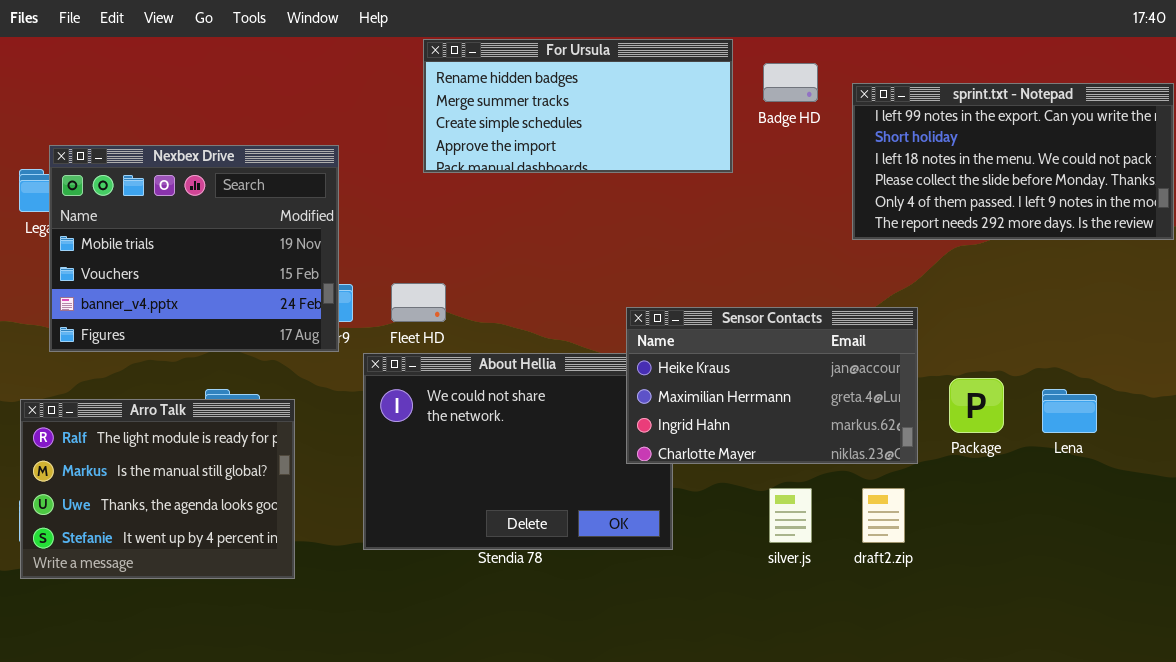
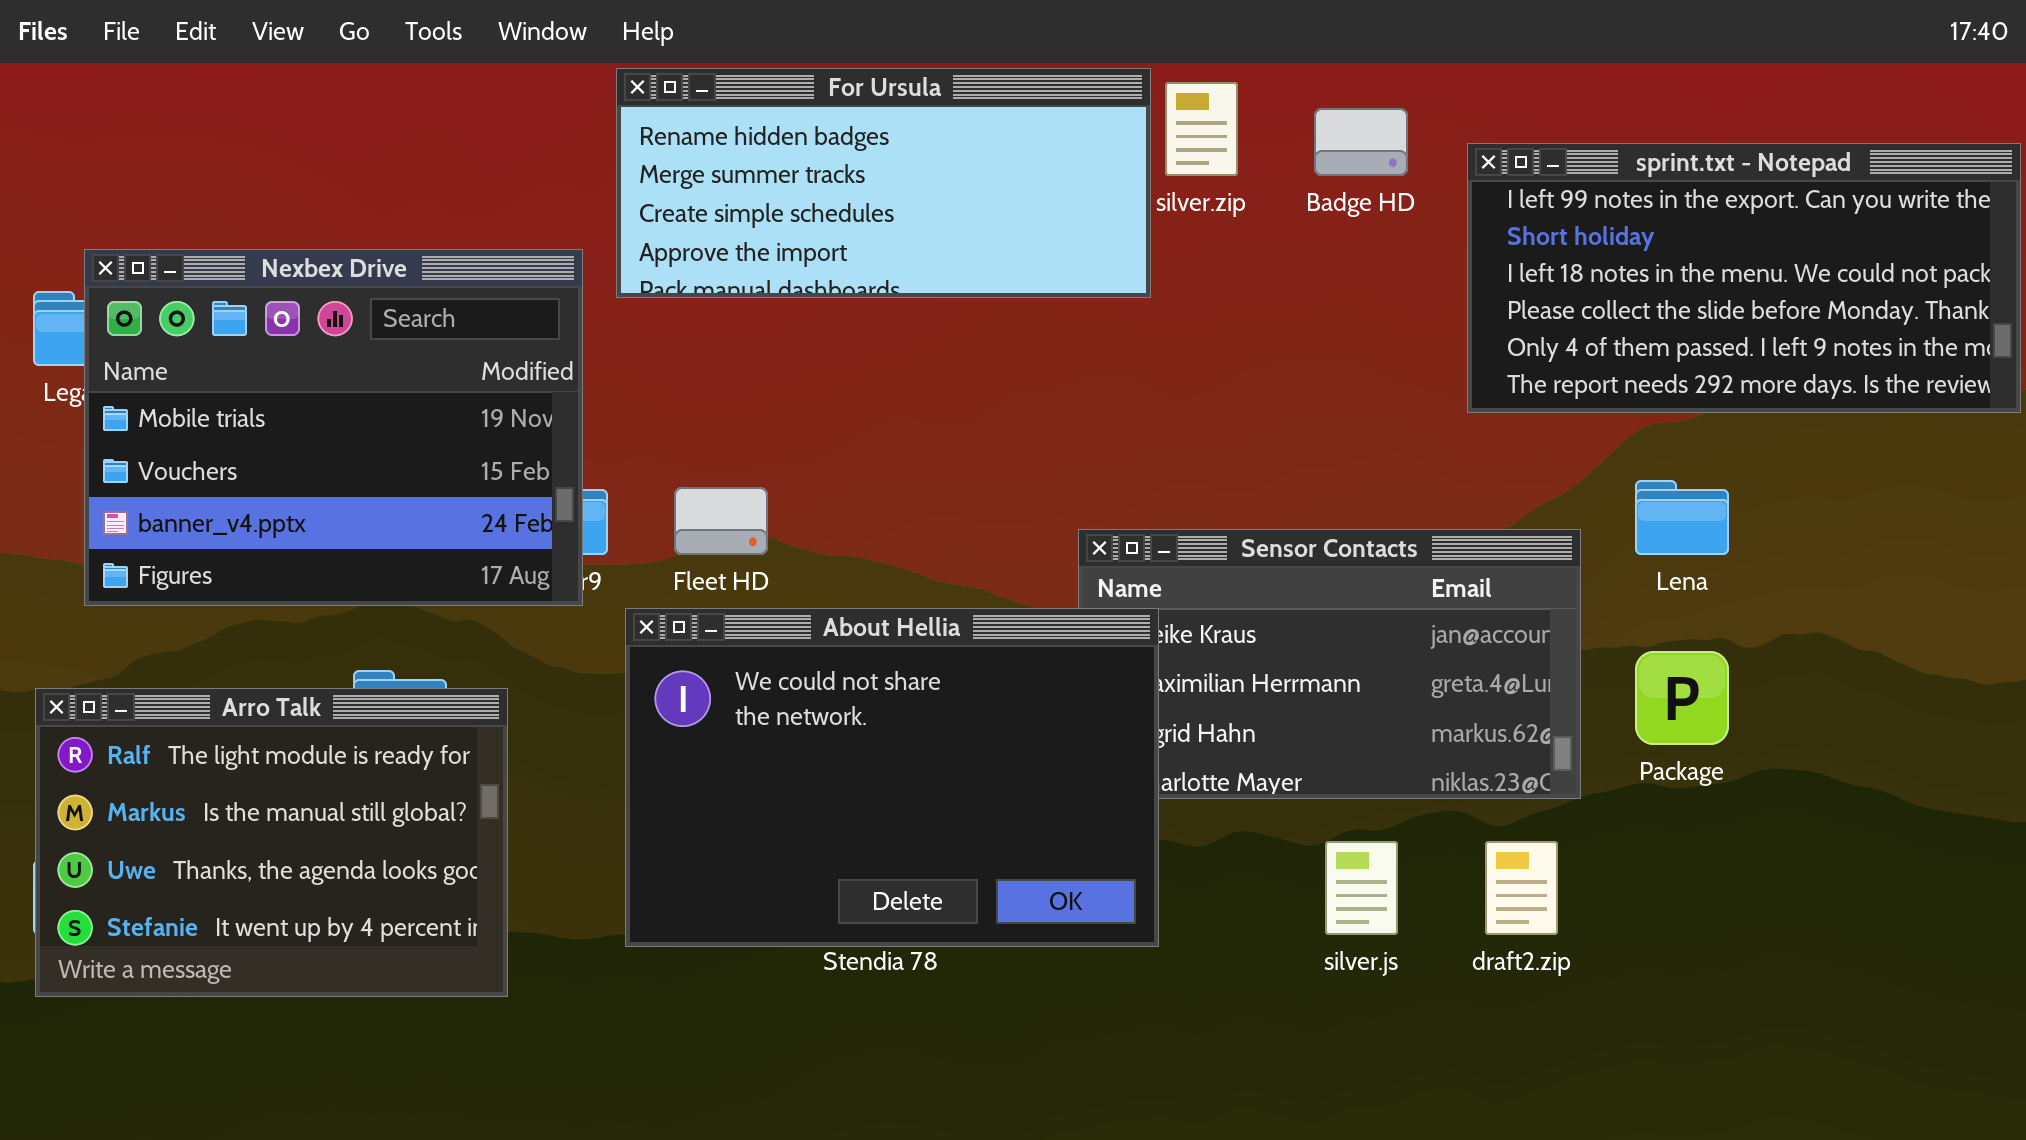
For Ursula: [423,39,733,173] -> [616,68,1151,298], moved
About Hellia: [363,353,673,550] -> [625,608,1159,947], raised
Lena: [1042,389,1097,433] -> [1635,480,1729,555], moved

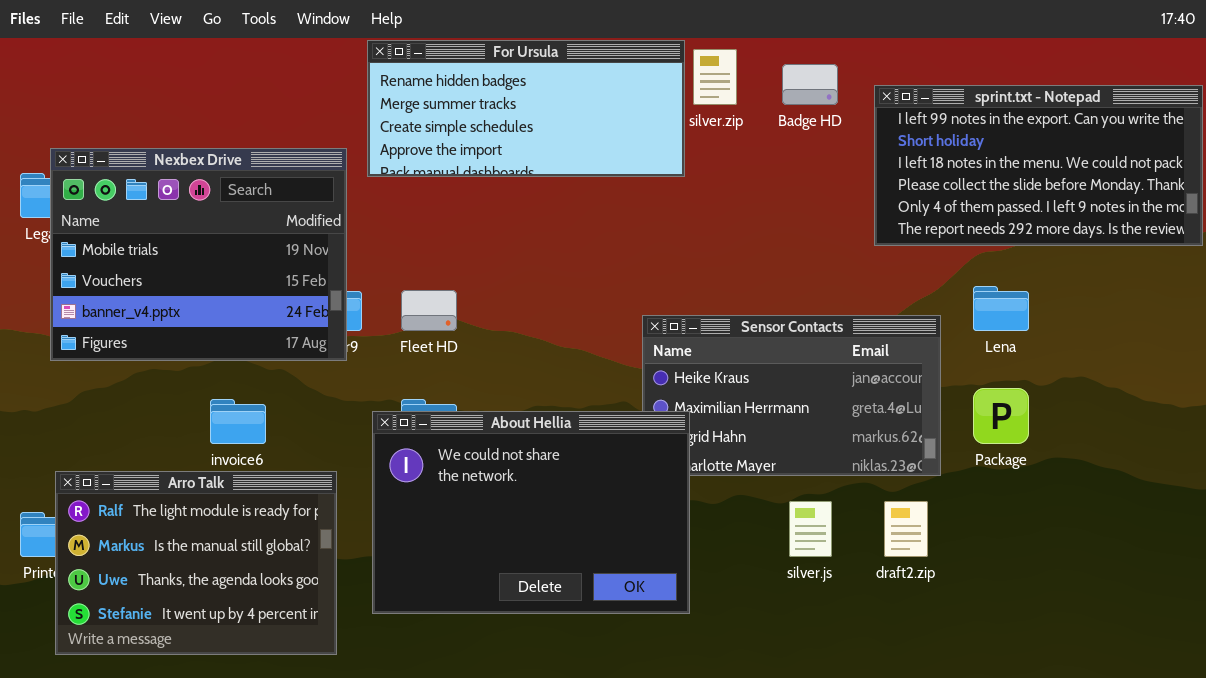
About Hellia: [625,608,1159,947] -> [372,411,690,614], moved
Arro Talk: [35,688,508,997] -> [55,471,337,655], moved

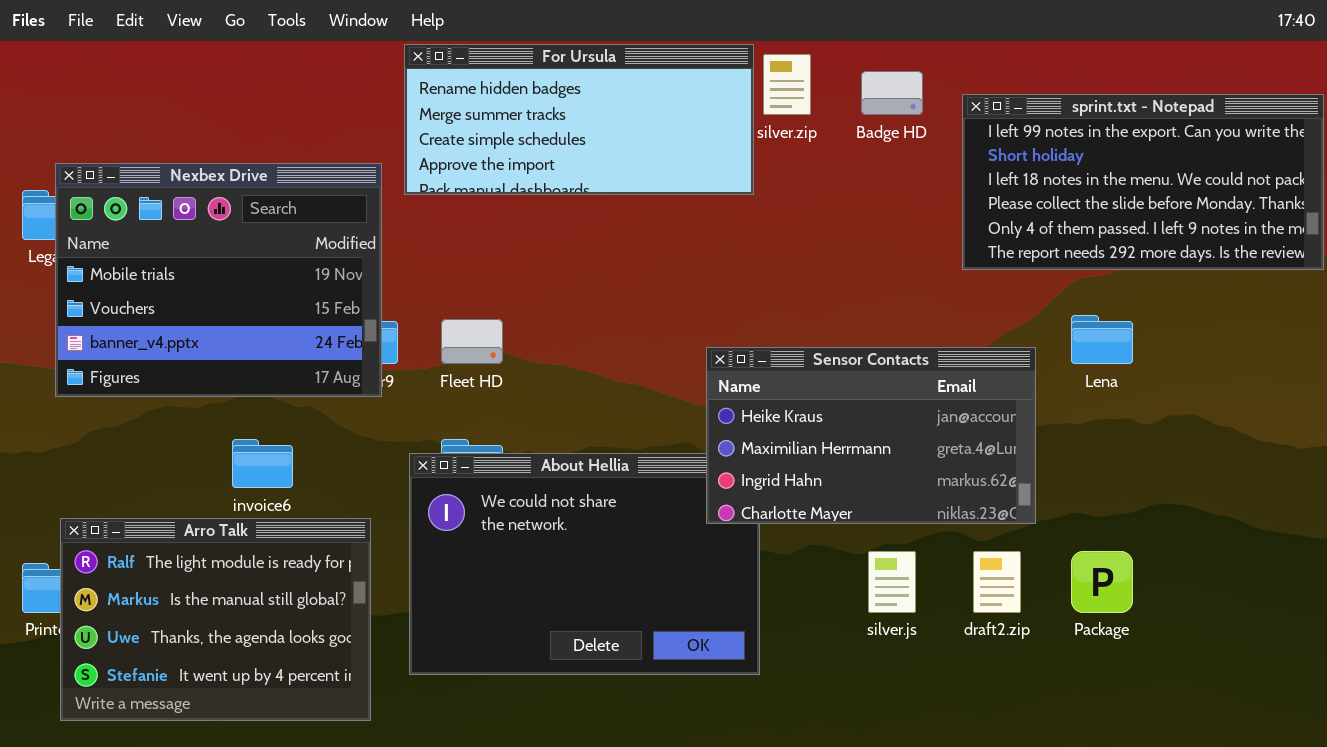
Sensor Contacts: [642,315,941,476] -> [706,347,1036,524], raised
Package: [973,388,1029,444] -> [1071,551,1133,613], moved

